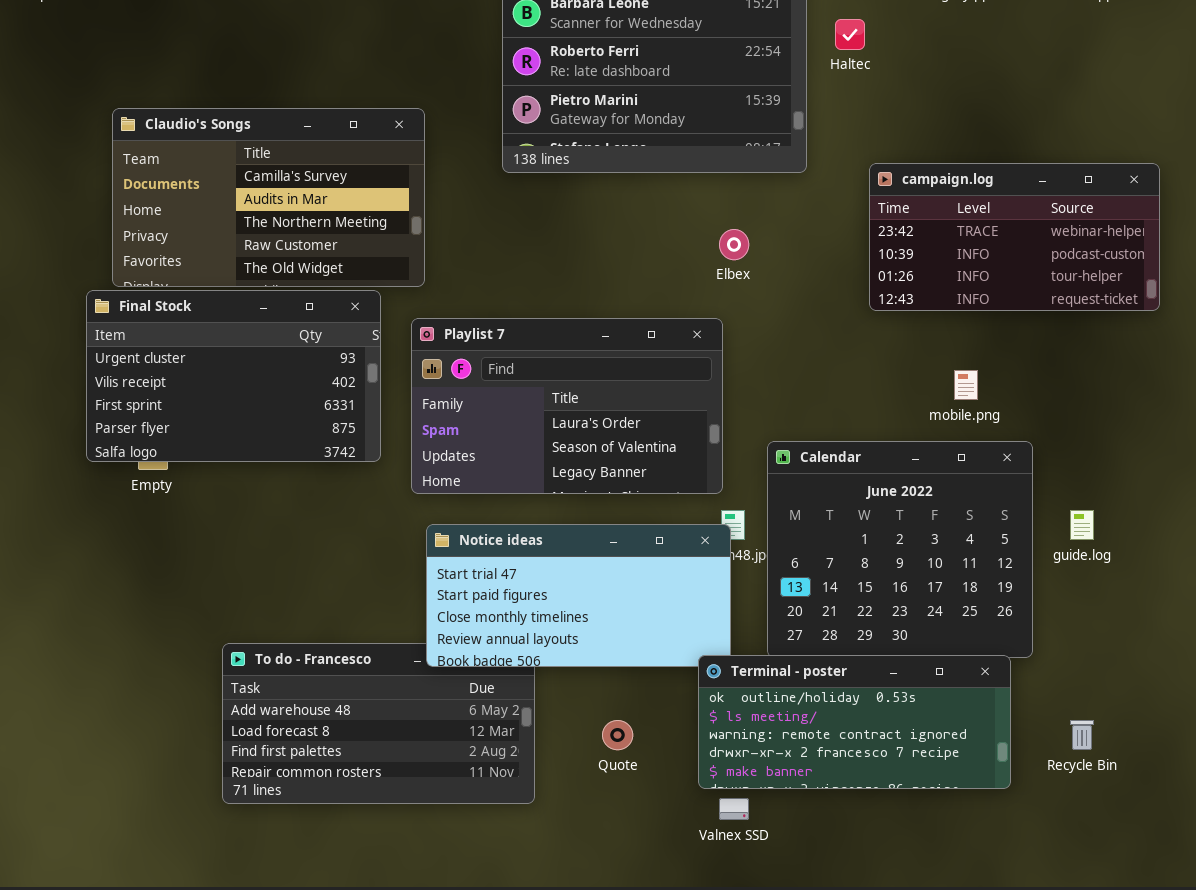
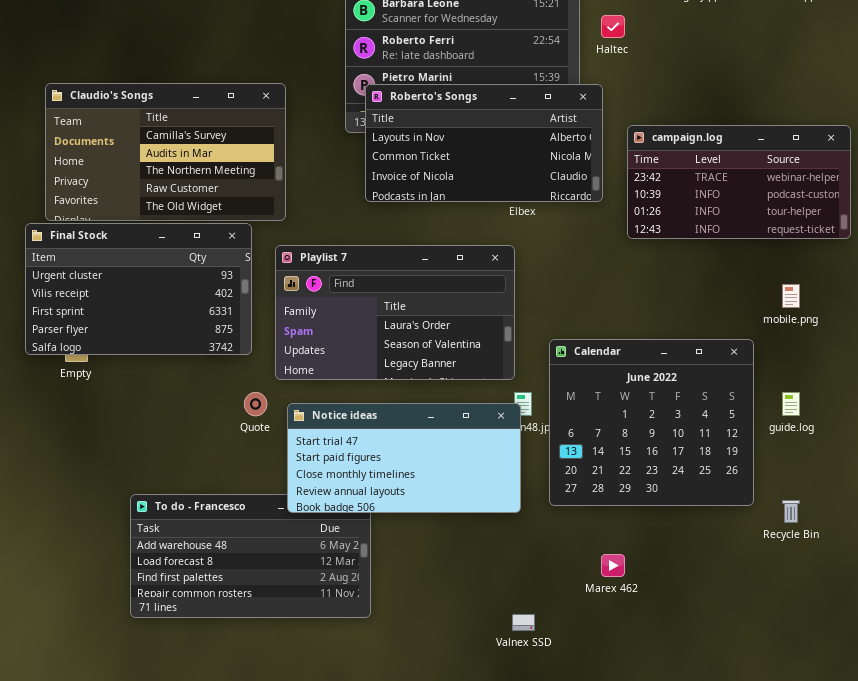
Roberto's Songs: none -> [365,84,603,202], opened
mobile.png: [954,370,978,400] -> [782,284,800,308], moved
Terminal - poster: [698,655,1011,789] -> none, closed
Quote: [602,720,633,750] -> [244,392,267,416], moved
Recycle Bin: [1070,720,1094,750] -> [782,500,800,523], moved

